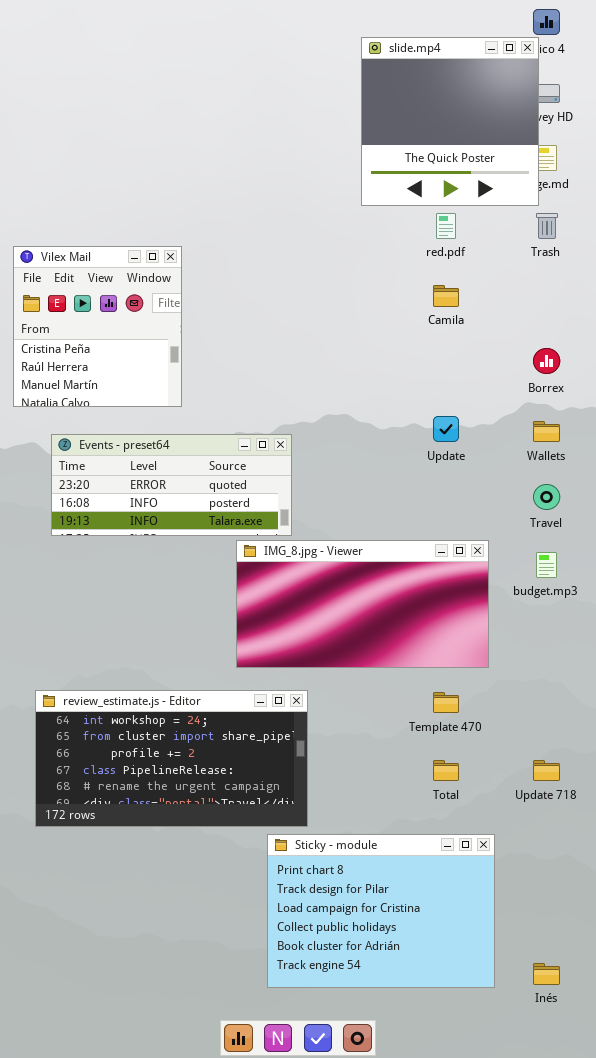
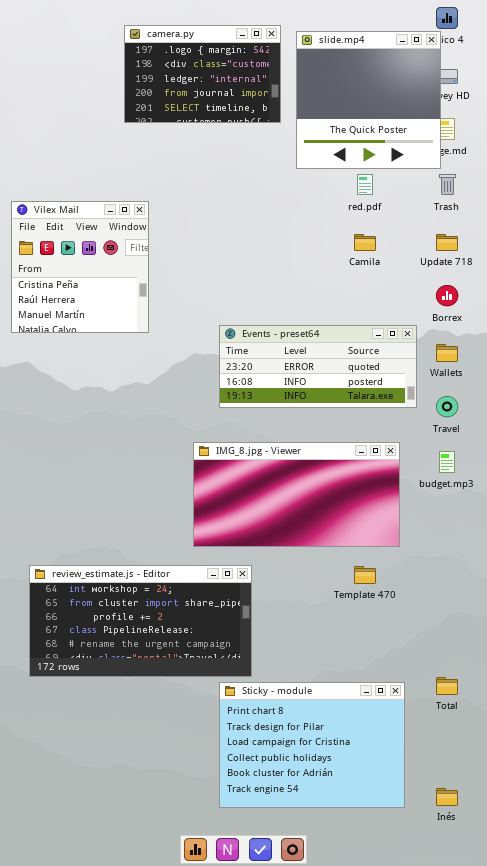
camera.py: none -> [124,25,281,123], opened
Events - preset64: [51,434,292,536] -> [219,325,417,408], moved
Total: [433,760,459,781] -> [436,677,458,695], moved
Update 718: [533,760,560,781] -> [436,234,458,251], moved

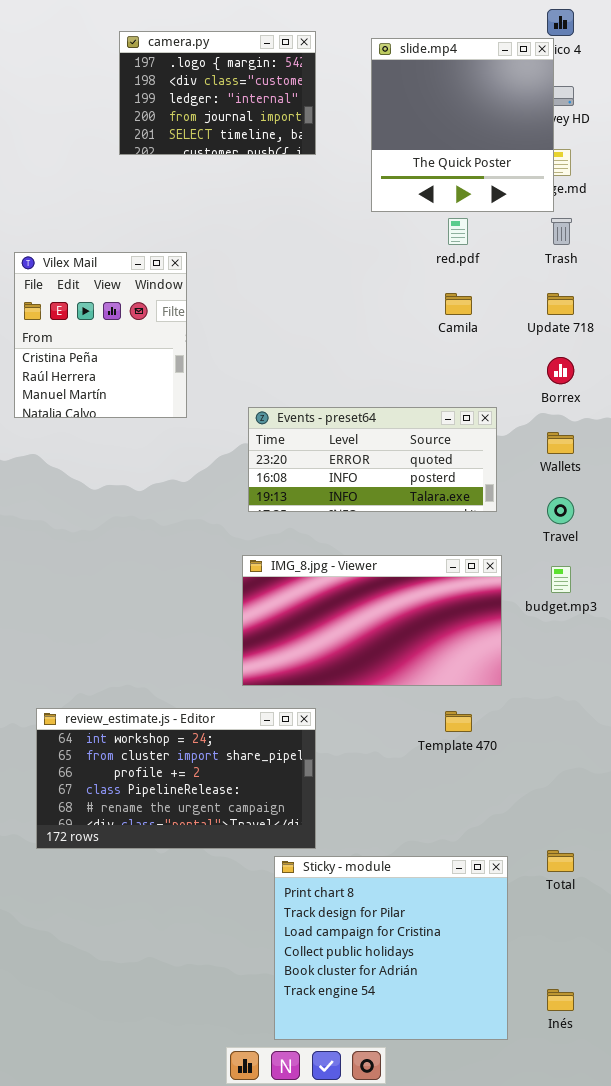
camera.py: [124,25,281,123] -> [119,31,316,155], moved
Events - preset64: [219,325,417,408] -> [248,407,497,512], moved
Sticky - module: [219,682,405,808] -> [274,856,508,1040], resized

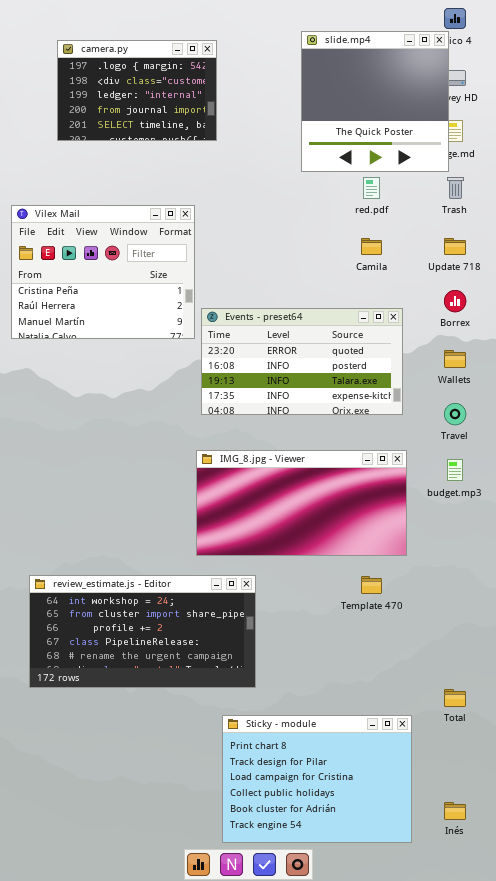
camera.py: [119,31,316,155] -> [57,40,217,141], moved
Vilex Mail: [14,252,187,418] -> [11,205,195,339], resized
Events - preset64: [248,407,497,512] -> [201,308,403,415], resized
Sticky - module: [274,856,508,1040] -> [222,715,412,843], resized

